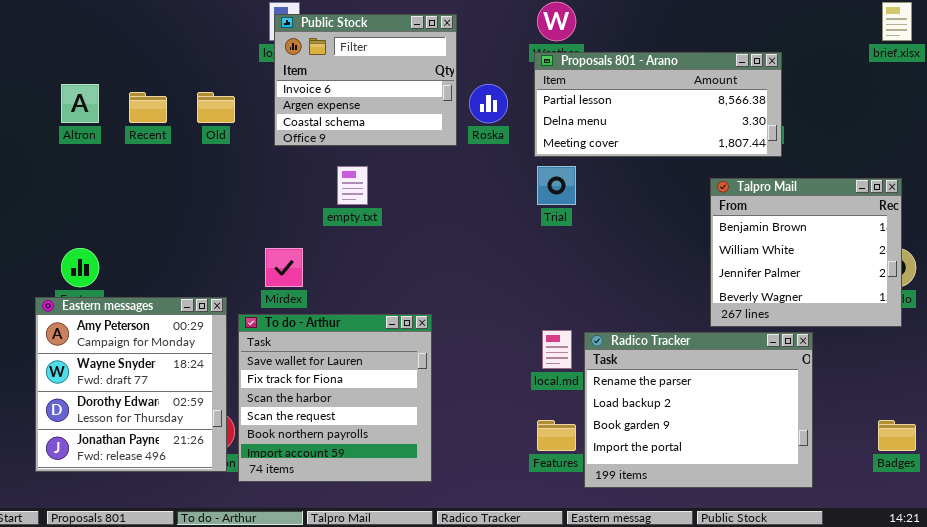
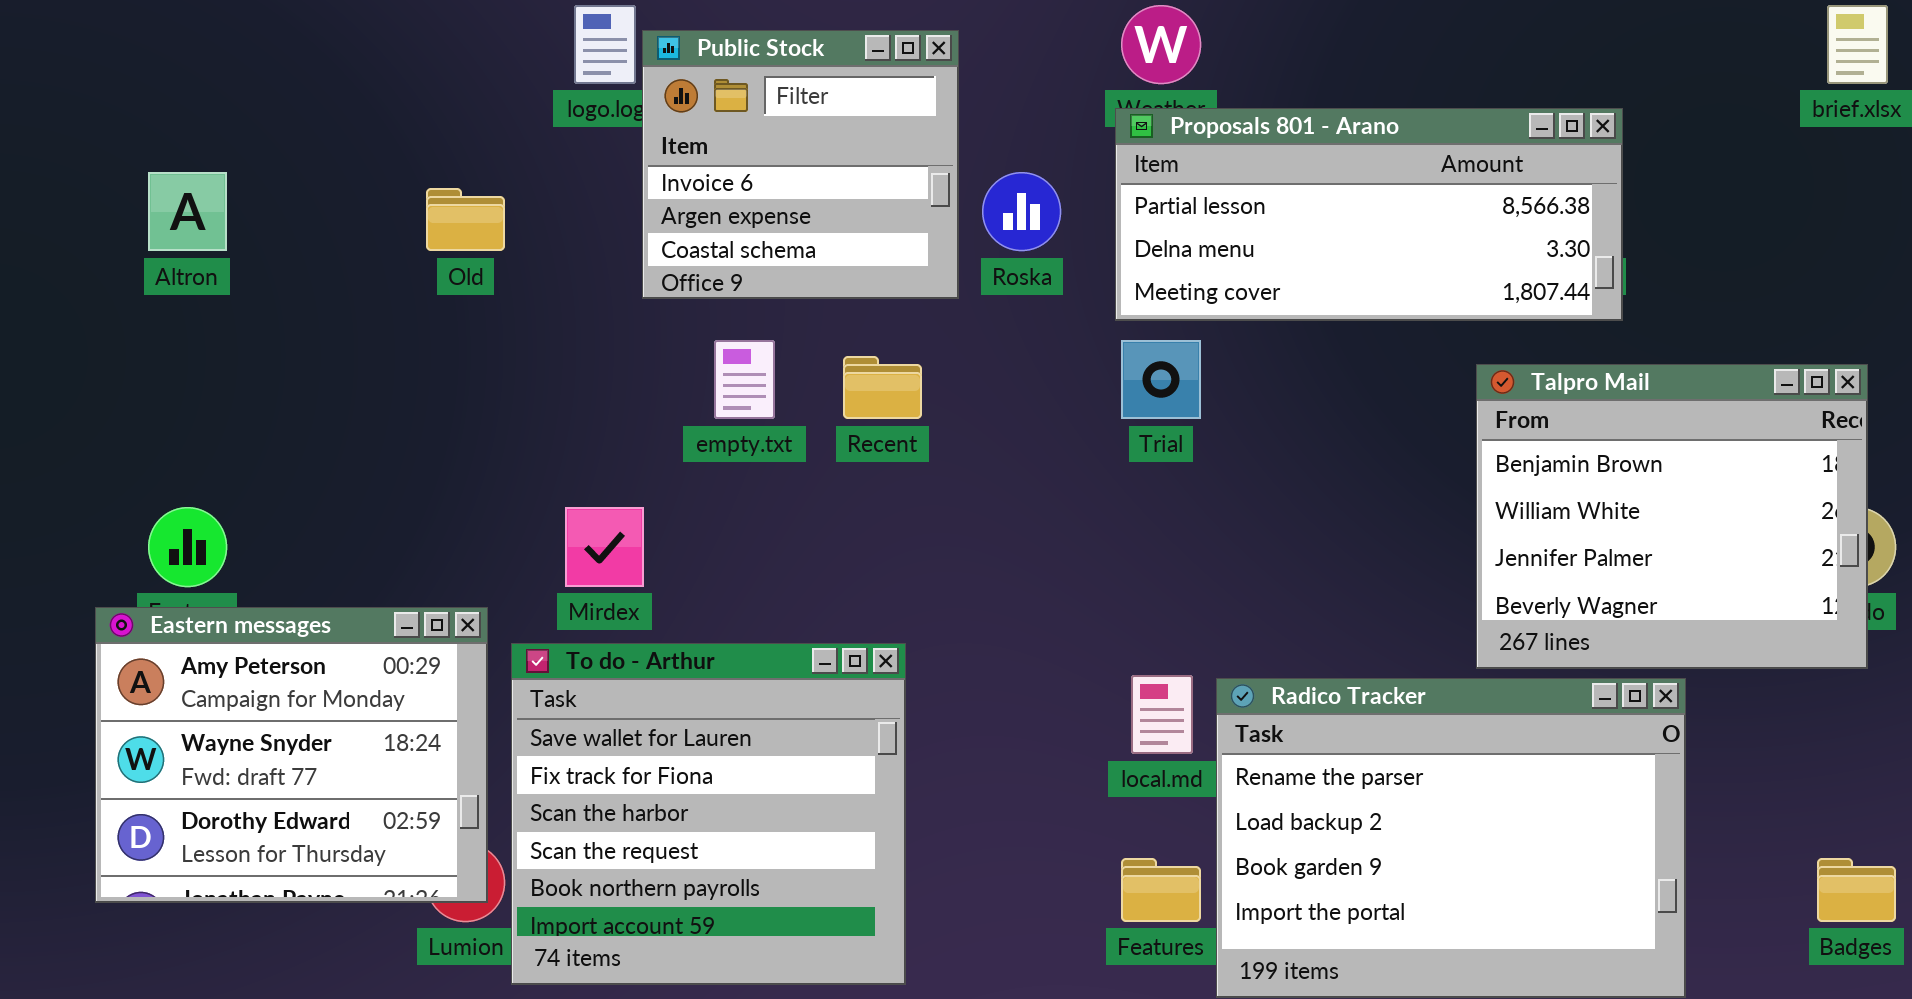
Public Stock: [274,14,457,146] -> [642,30,959,299], resized
Recent: [129,92,167,123] -> [843,356,922,419], moved
Eastern messages: [35,297,227,472] -> [95,607,488,903], resized

